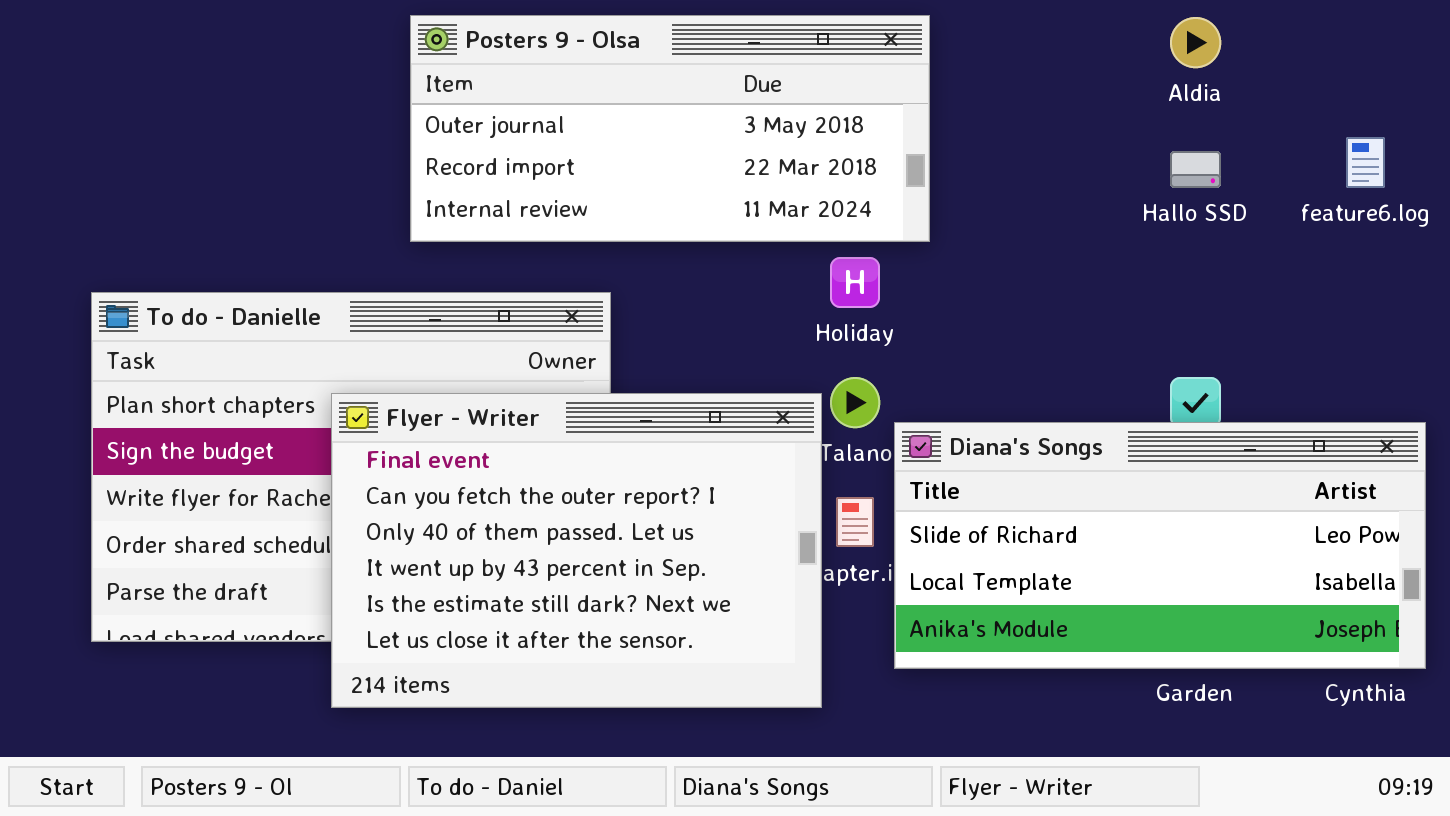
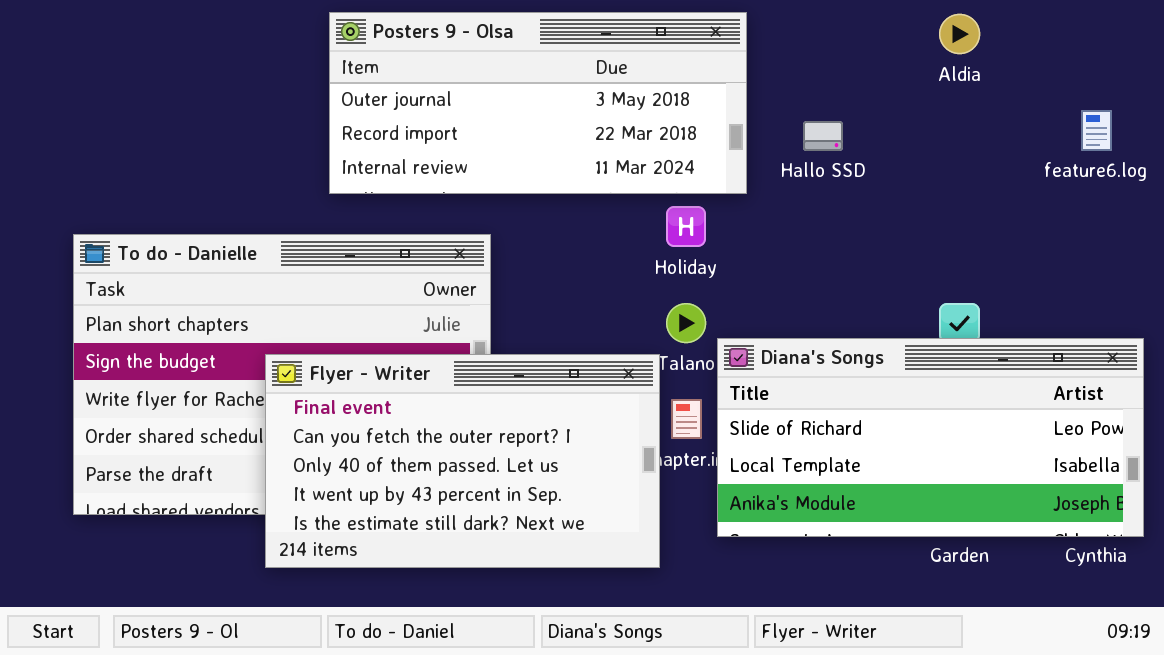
Hallo SSD: [1170,151,1221,188] -> [803,121,843,151], moved
Flyer - Writer: [331,393,822,708] -> [265,354,660,568], resized

